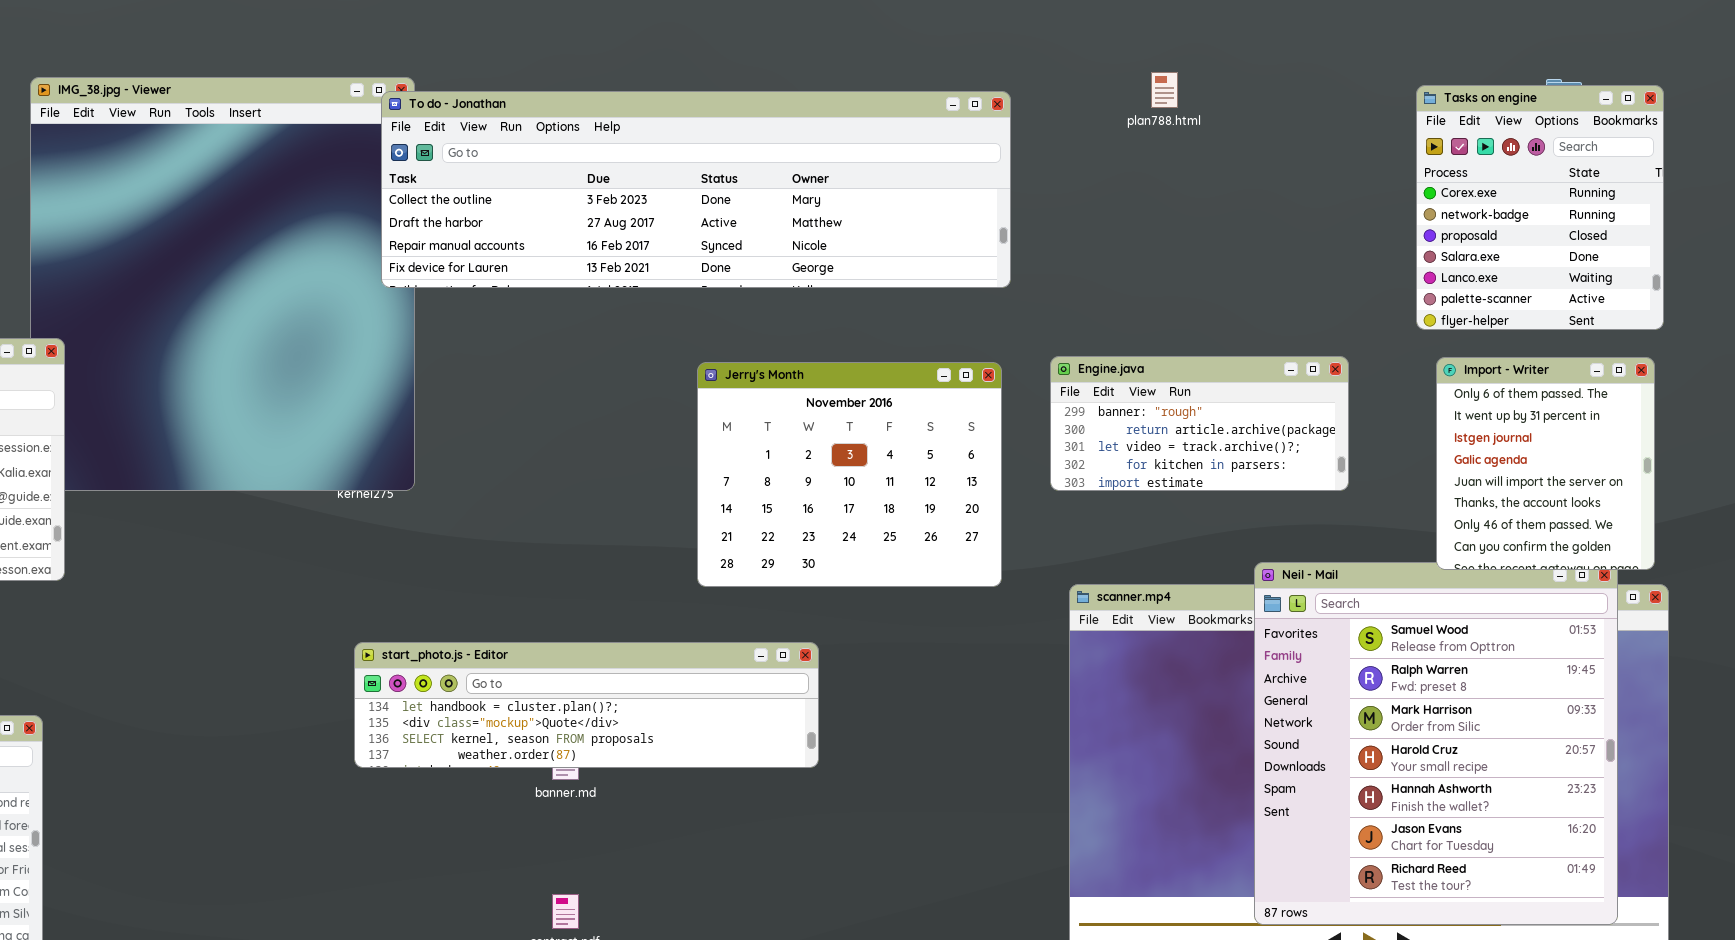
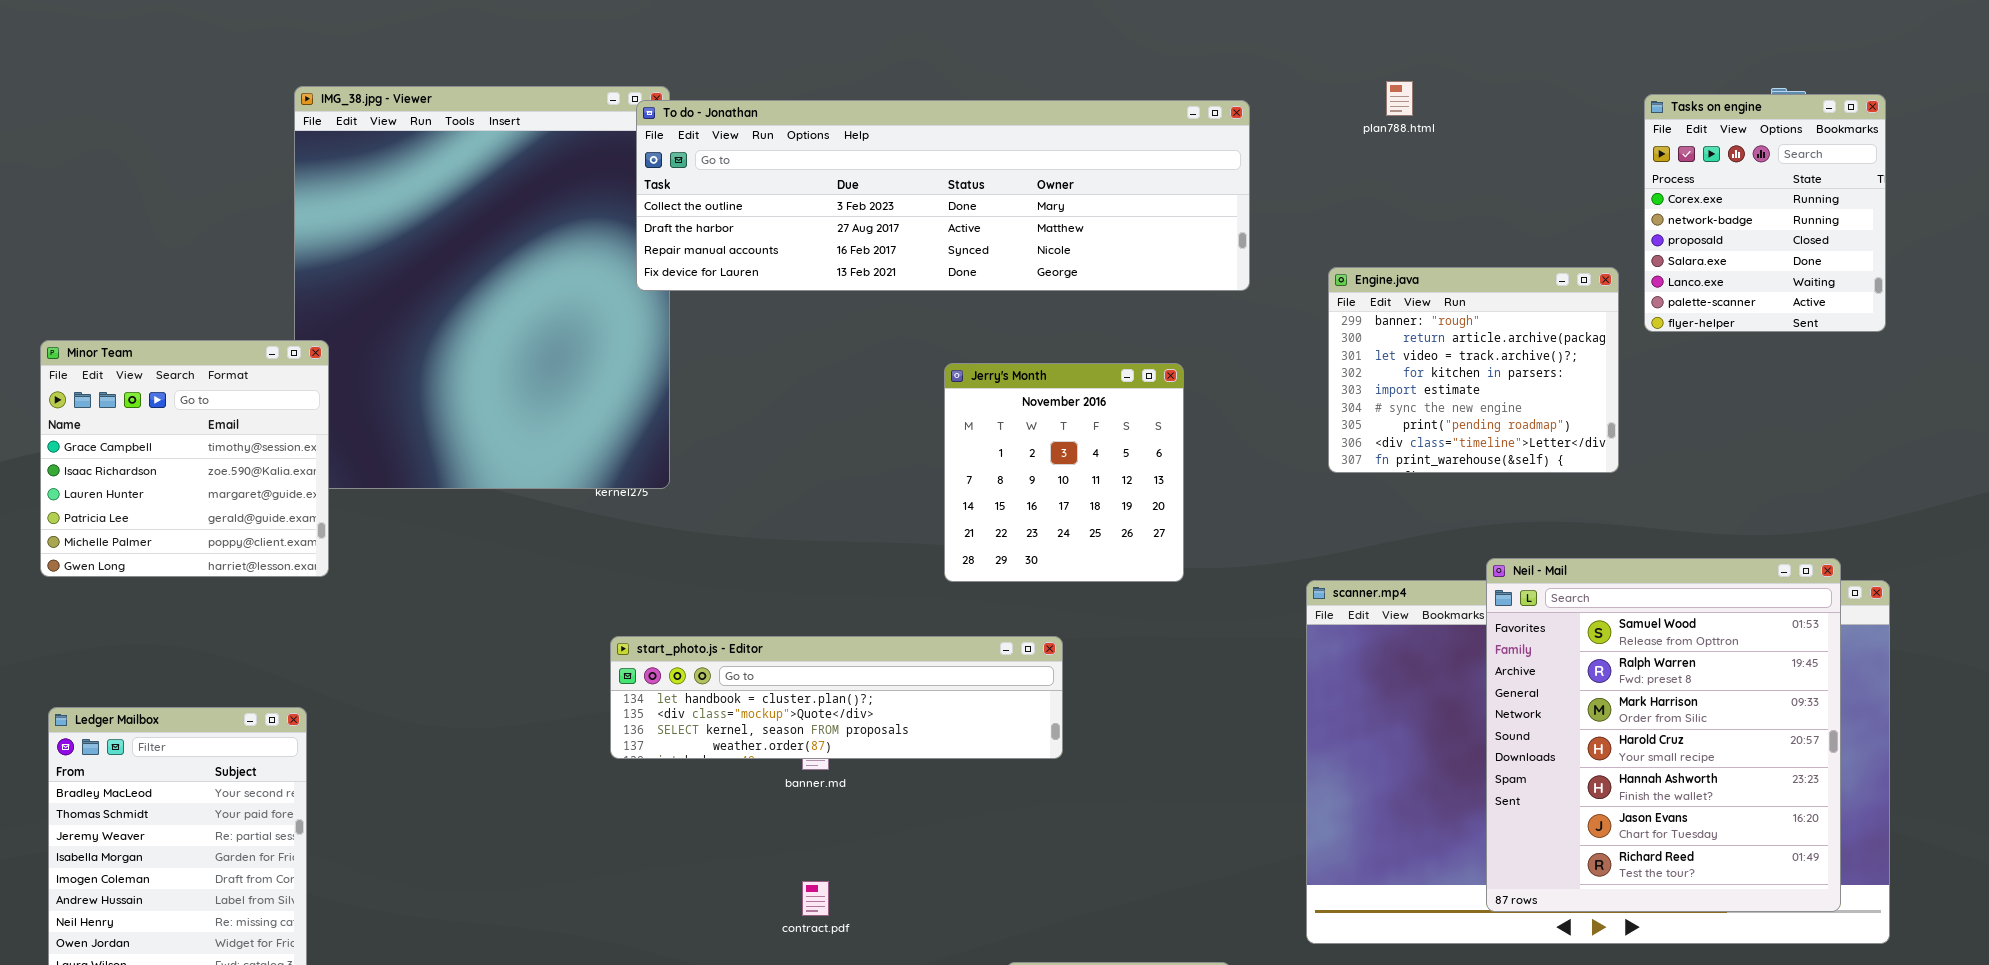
Engine.java: [1050,356,1349,491] -> [1328,267,1619,473], moved, resized
Import - Writer: [1436,357,1655,570] -> none, closed
Jerry's Month: [697,362,1002,587] -> [944,363,1184,582], resized

